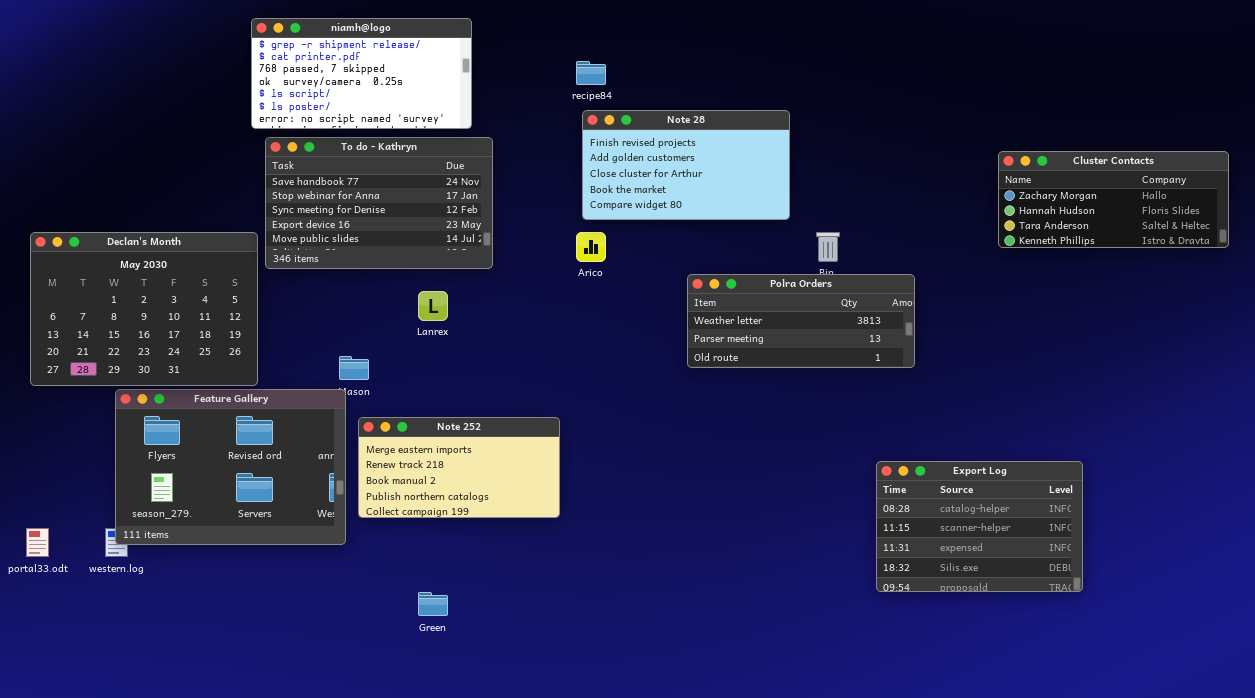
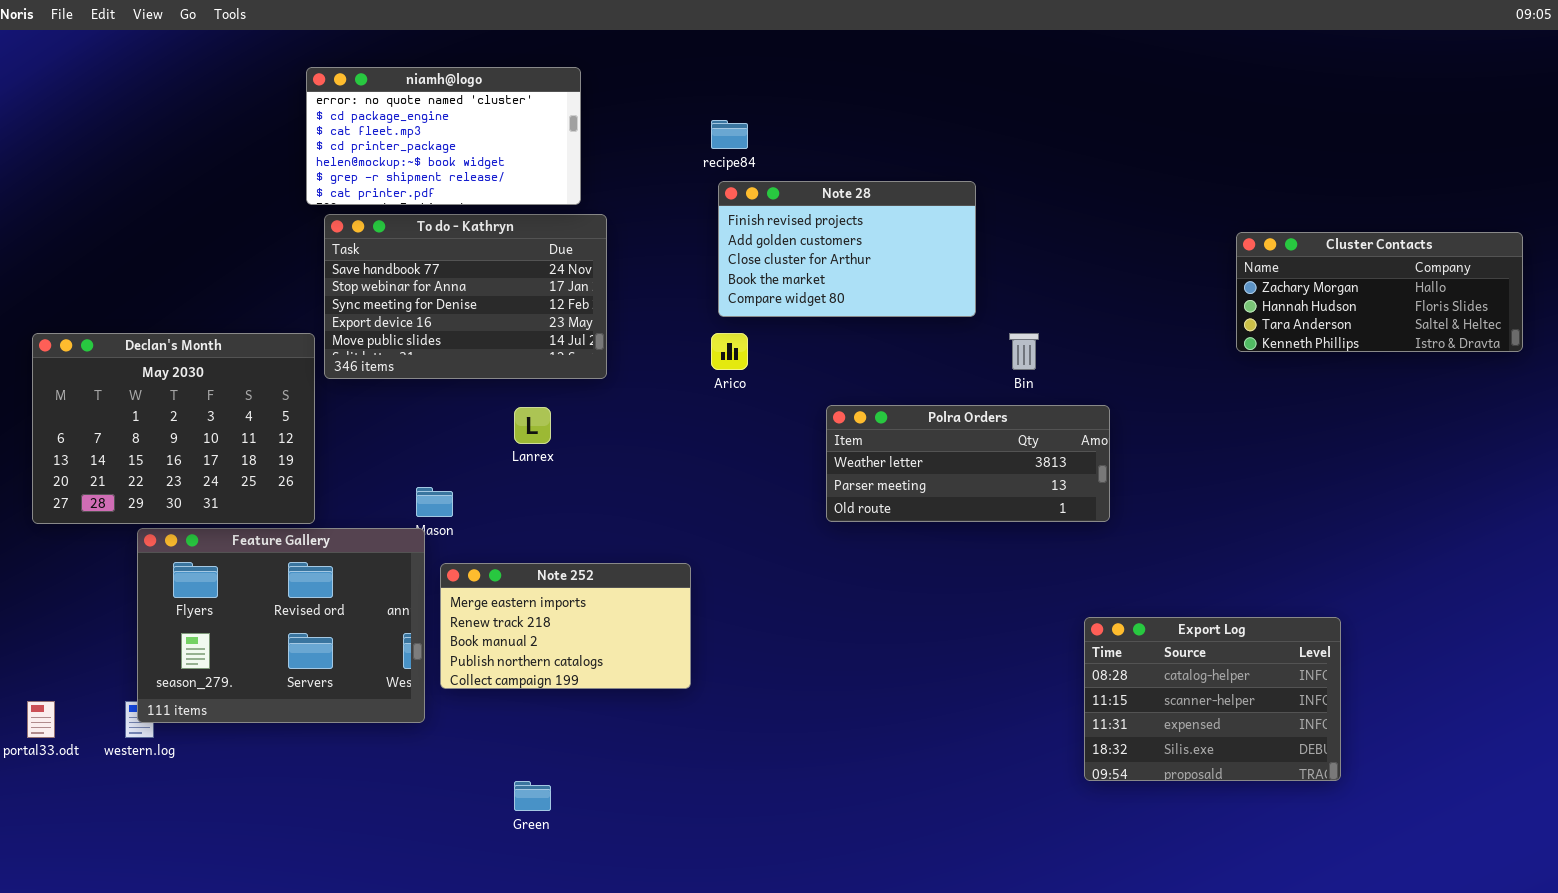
niamh@logo: [251,18,472,129] -> [306,67,581,205], scrolled up 5 rows
Polra Orders: [687,274,915,368] -> [826,405,1110,522], moved

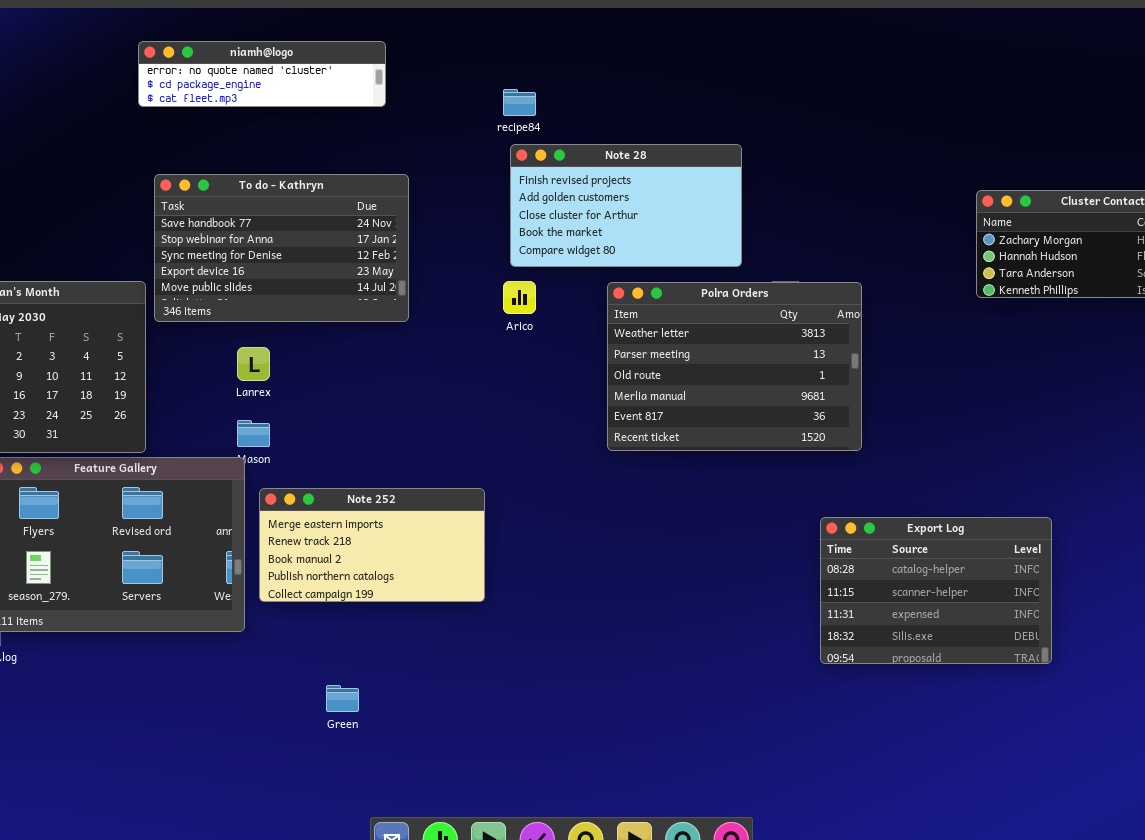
niamh@logo: [306,67,581,205] -> [138,41,386,107], resized
Polra Orders: [826,405,1110,522] -> [607,282,862,451], resized
Lanrex: [514,407,551,444] -> [237,347,270,381], moved
Export Log: [1084,617,1341,781] -> [820,517,1052,664], moved

